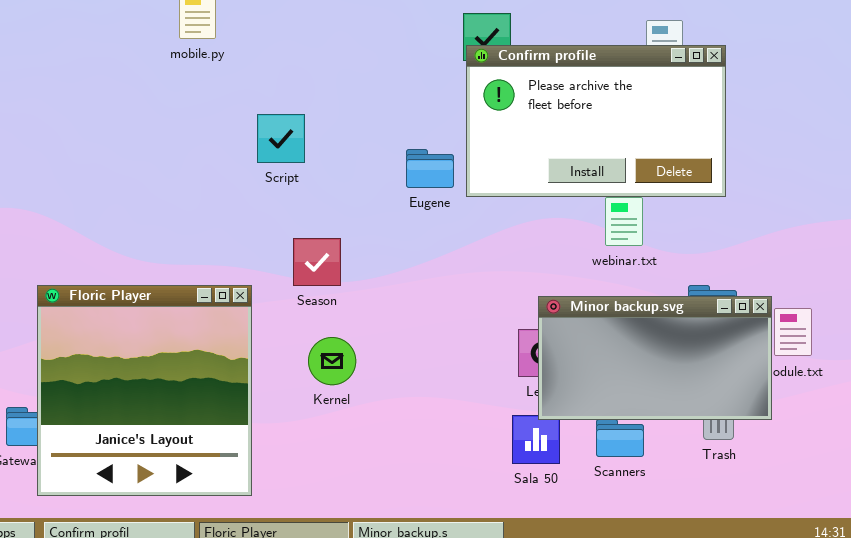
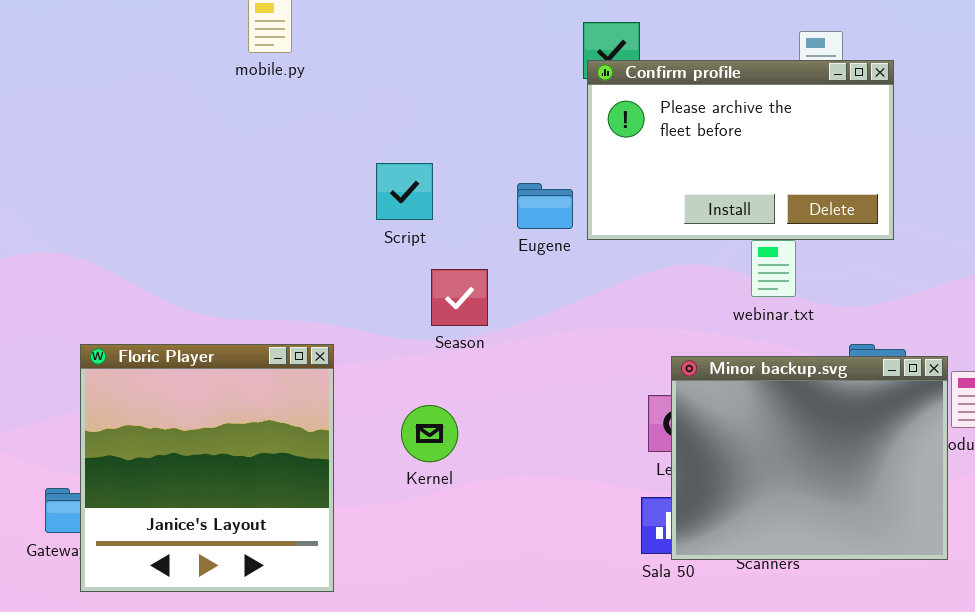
Script: [257,114,305,163] -> [376,163,433,220], moved
Season: [293,238,341,286] -> [431,269,488,326], moved
Minor backup.svg: [538,296,772,420] -> [671,356,948,560], resized

